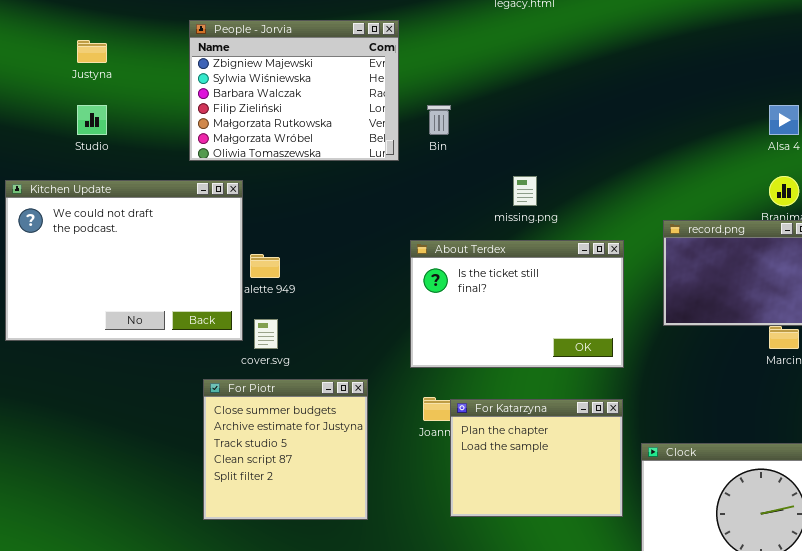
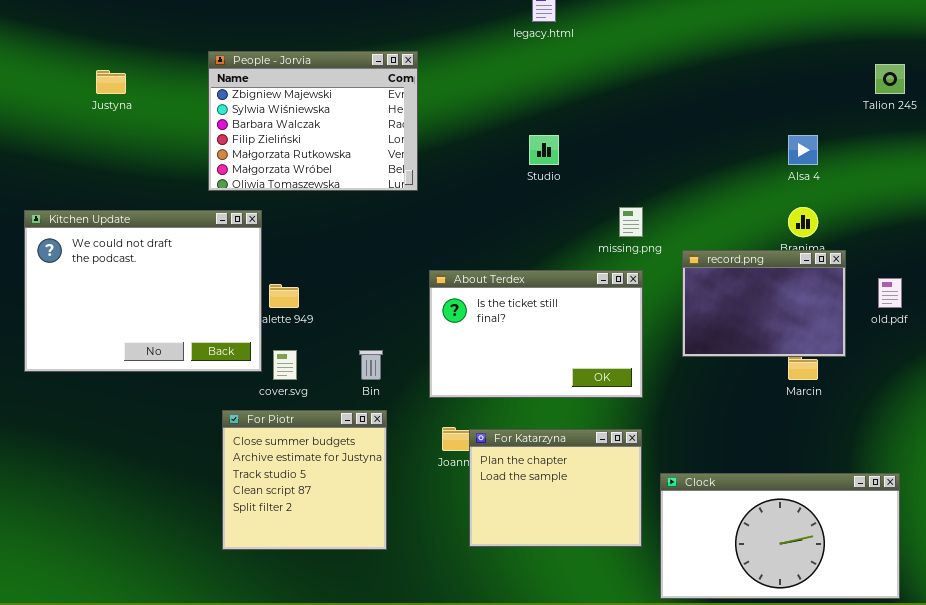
Studio: [77,105,107,135] -> [529,135,559,165], moved
Bin: [427,105,451,135] -> [359,350,383,380], moved
missing.png: [513,176,537,206] -> [619,207,643,237], moved

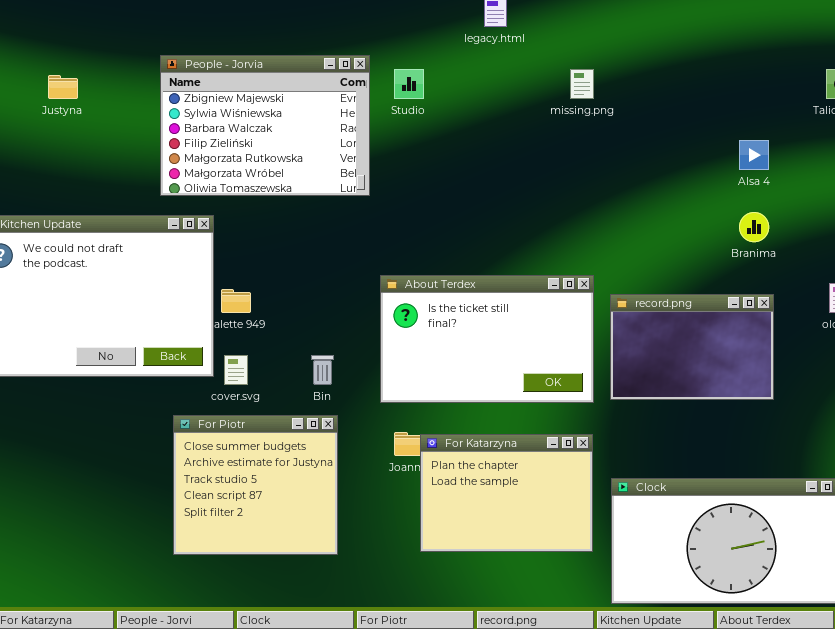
Studio: [529,135,559,165] -> [394,69,424,99], moved
missing.png: [619,207,643,237] -> [570,69,594,99], moved
record.png: [682,250,846,357] -> [610,294,774,400], moved

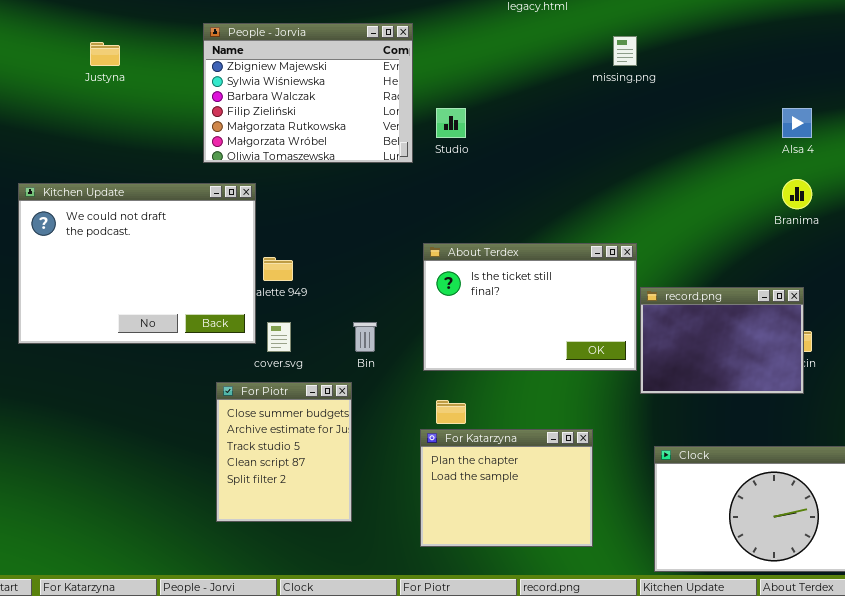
Studio: [394,69,424,99] -> [436,108,466,138], moved
record.png: [610,294,774,400] -> [640,287,804,394], moved
For Piotr: [173,415,338,555] -> [216,382,352,522], resized
For Katarzyna: [420,434,593,552] -> [420,429,593,547], moved

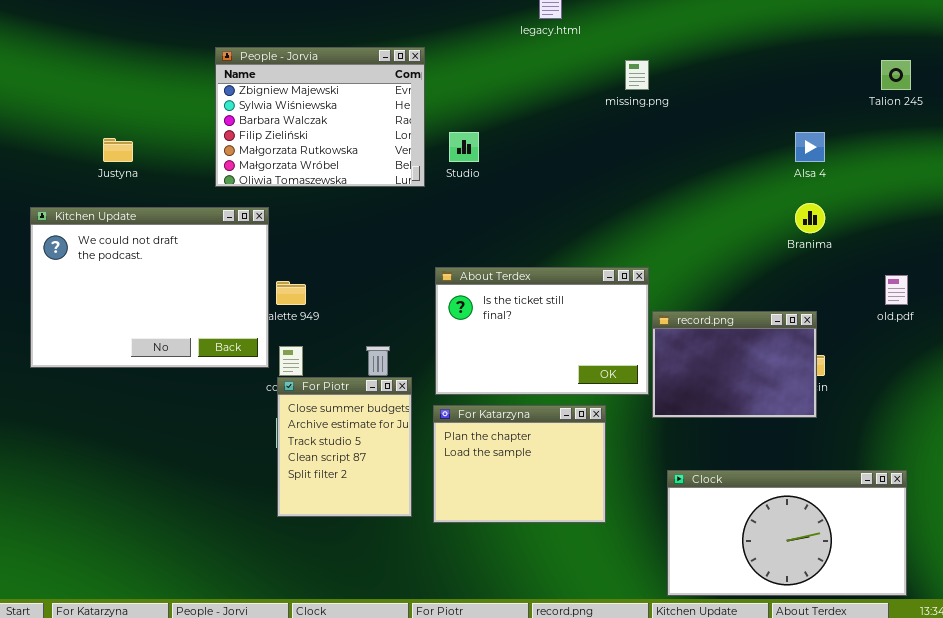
Justyna: [90,42,120,66] -> [103,138,133,162], moved
For Piotr: [216,382,352,522] -> [277,377,412,517], moved
For Katarzyna: [420,429,593,547] -> [433,405,606,523], moved

